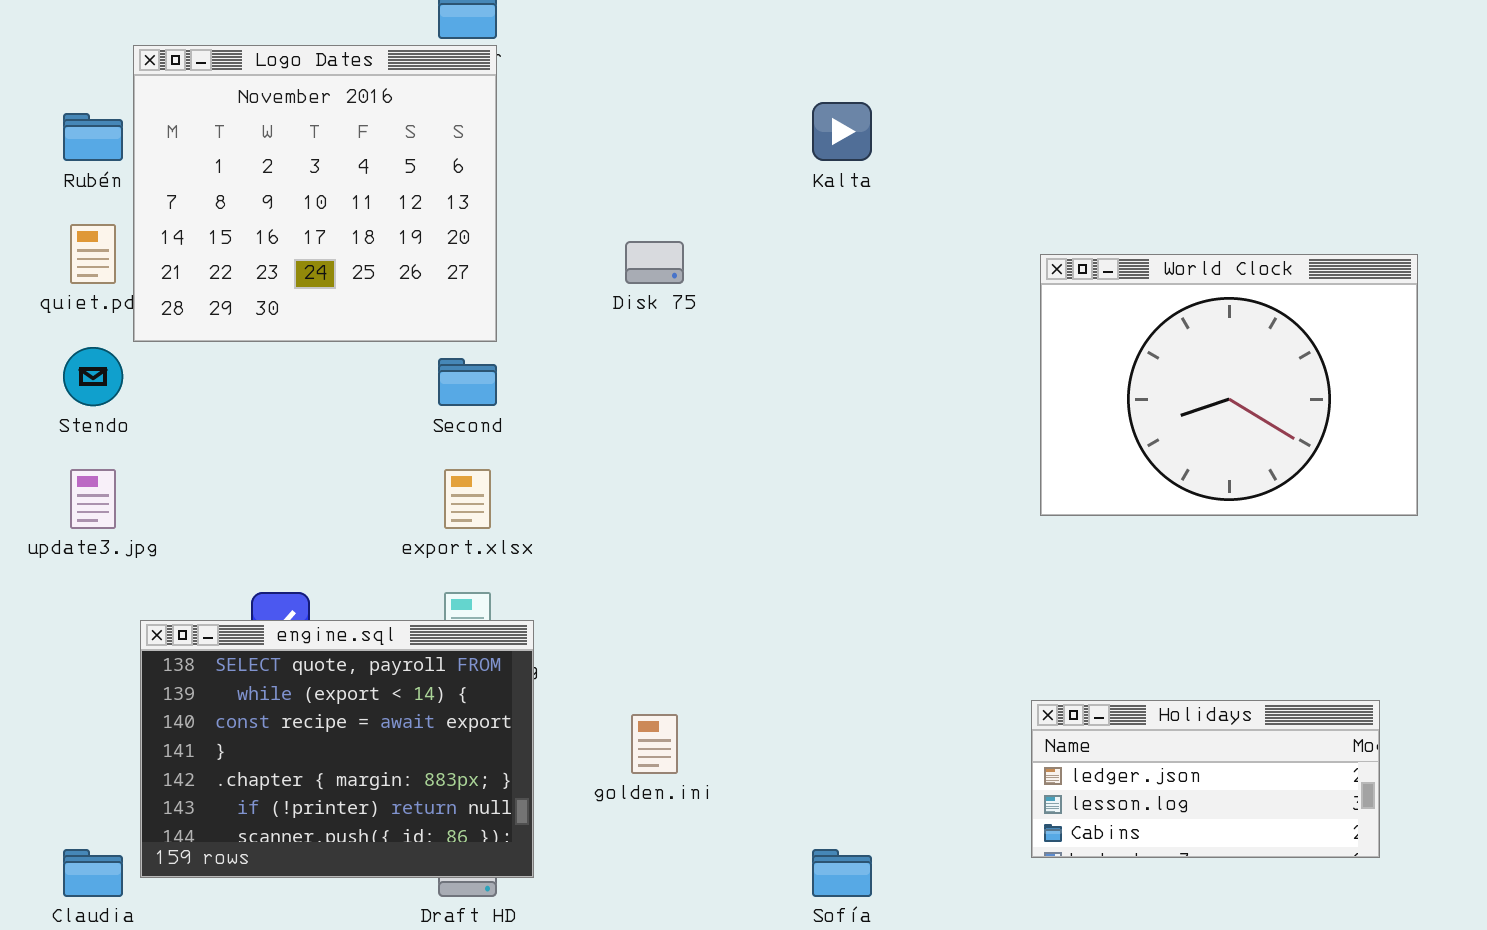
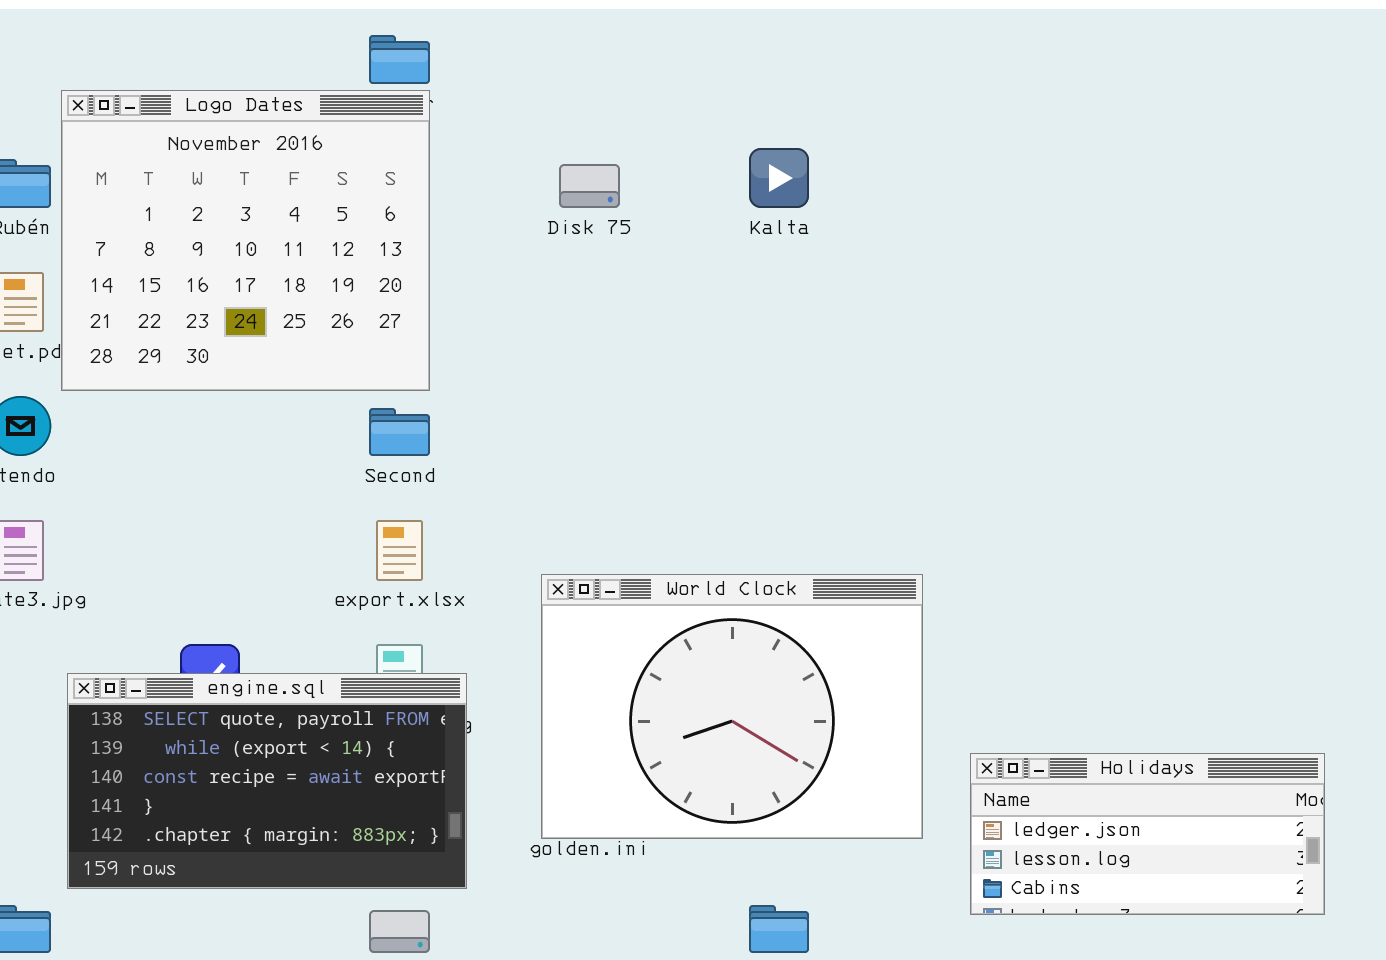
Disk 75: [625,241,684,284] -> [559,164,620,208], moved
World Clock: [1040,254,1418,516] -> [541,574,923,839], moved
engine.sql: [140,620,534,878] -> [67,673,467,889], resized

